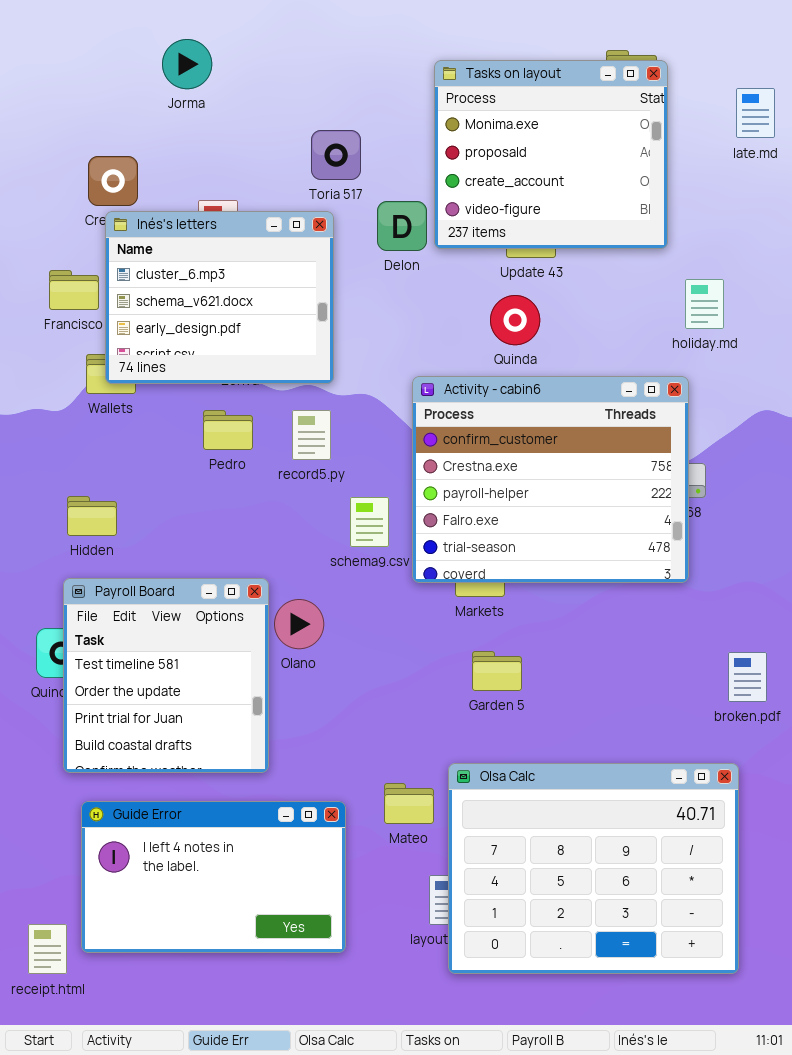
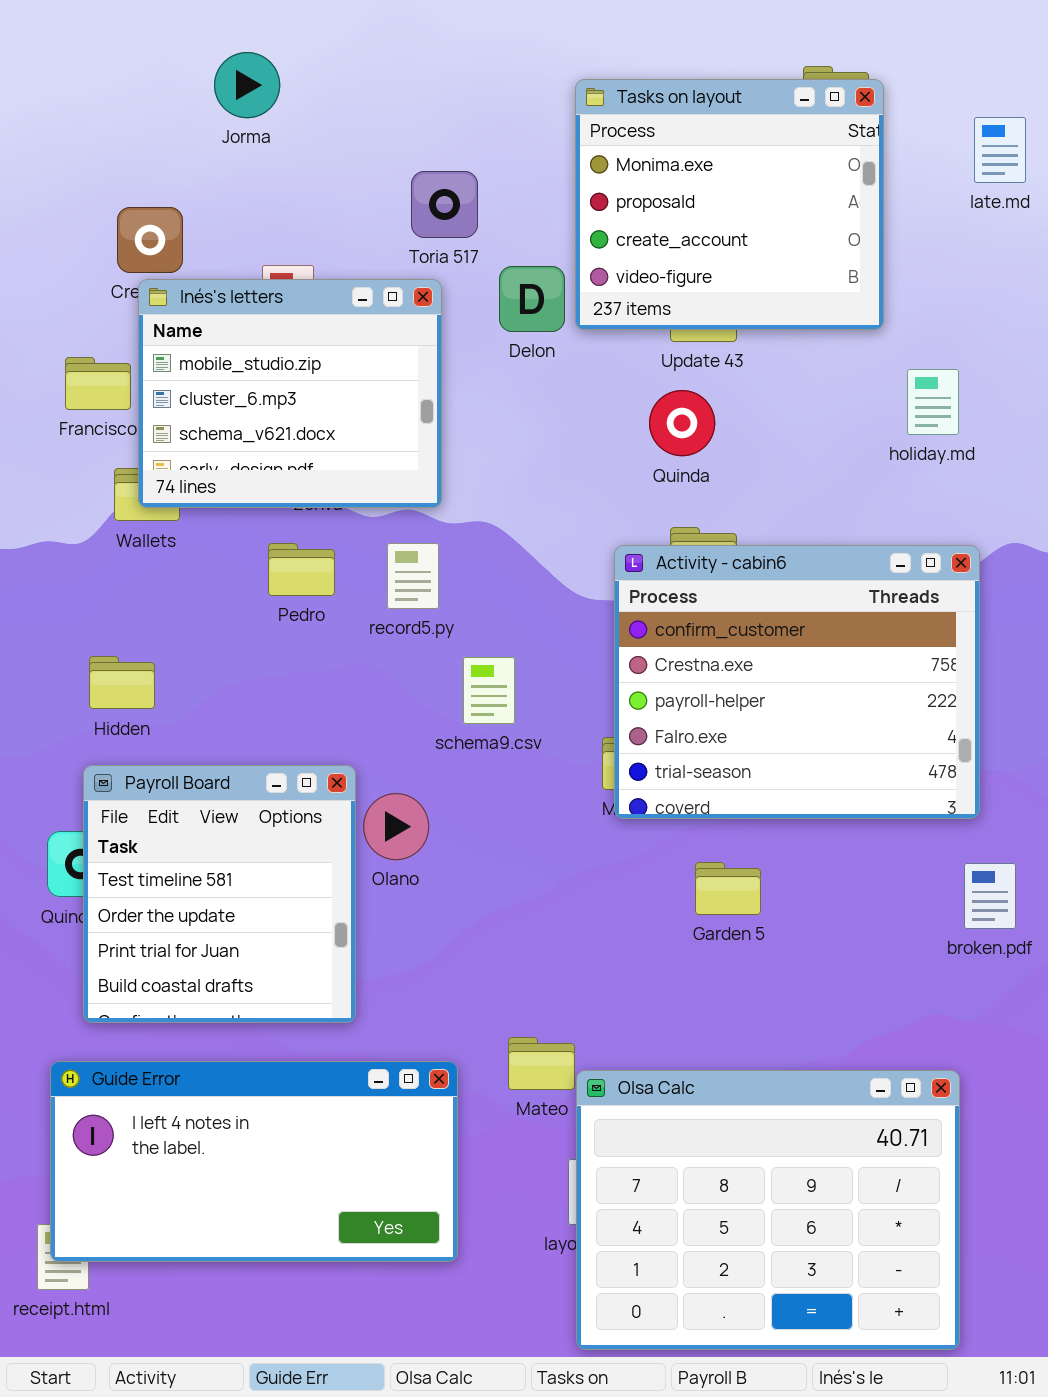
Inés's letters: [105,211,334,384] -> [138,279,442,508], scrolled up 1 row
Activity - cabin6: [412,376,689,583] -> [614,545,980,819], moved
Garden 5: [472,651,522,691] -> [695,862,761,915], moved
Olsa Calc: [448,763,739,974] -> [576,1070,960,1350], moved
Guide Error: [81,801,346,953] -> [50,1061,458,1262], resized

